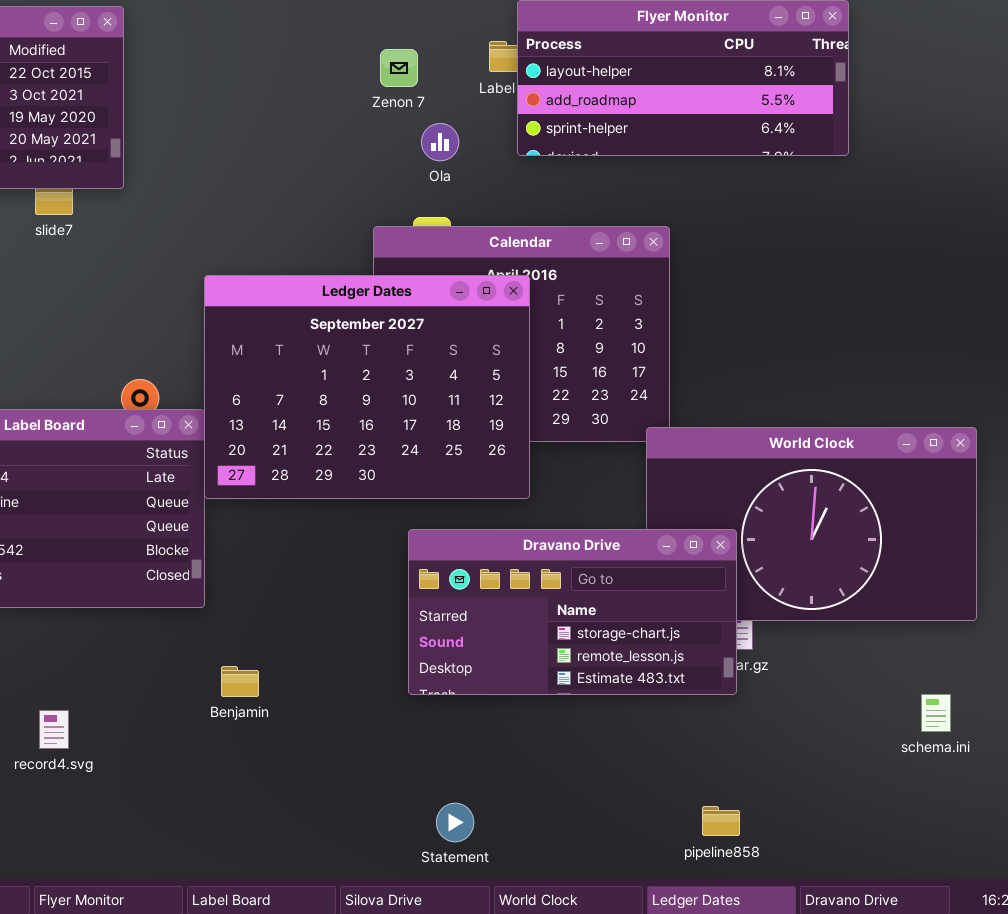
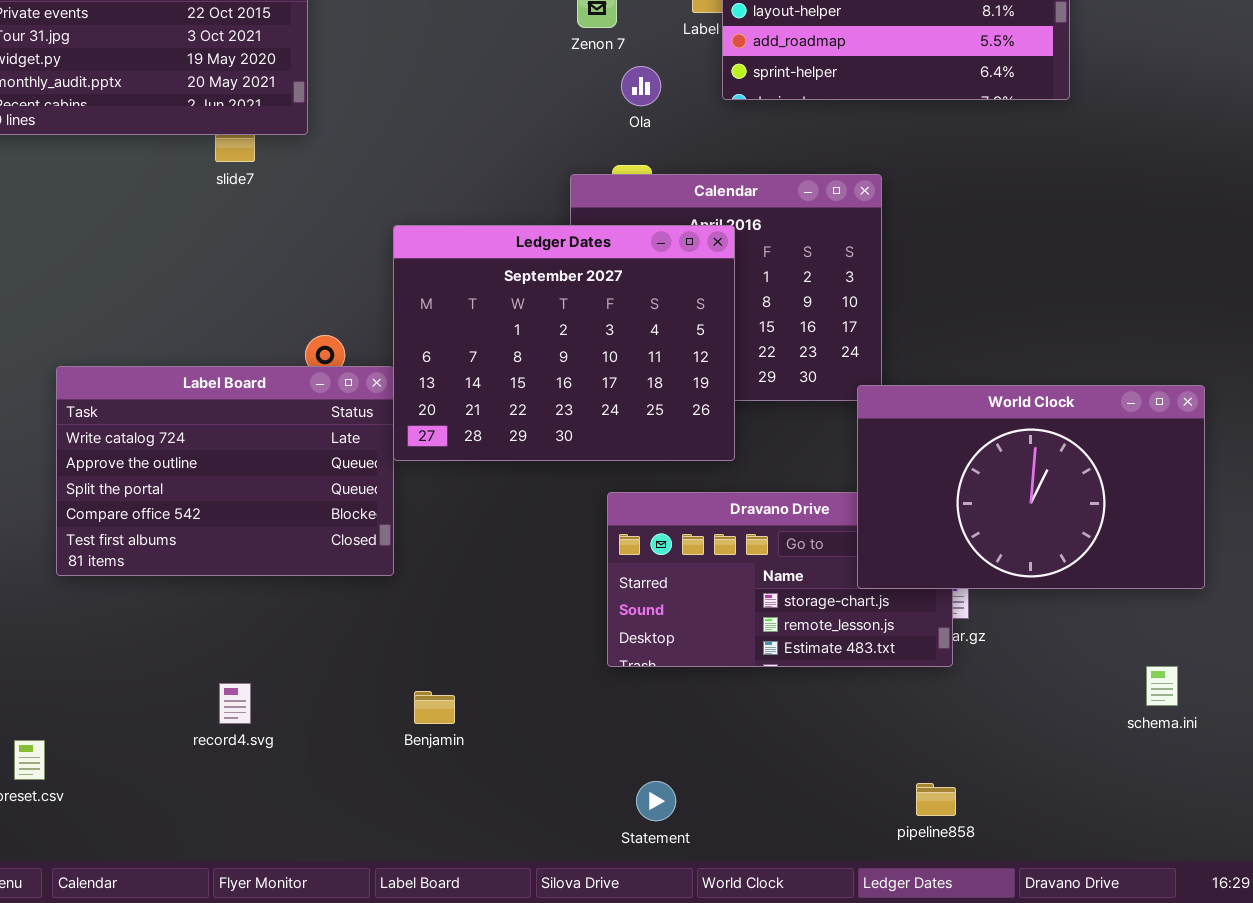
World Clock: [646,427,977,621] -> [857,385,1205,589], raised
Benjamin: [221,666,259,697] -> [414,691,455,724], moved

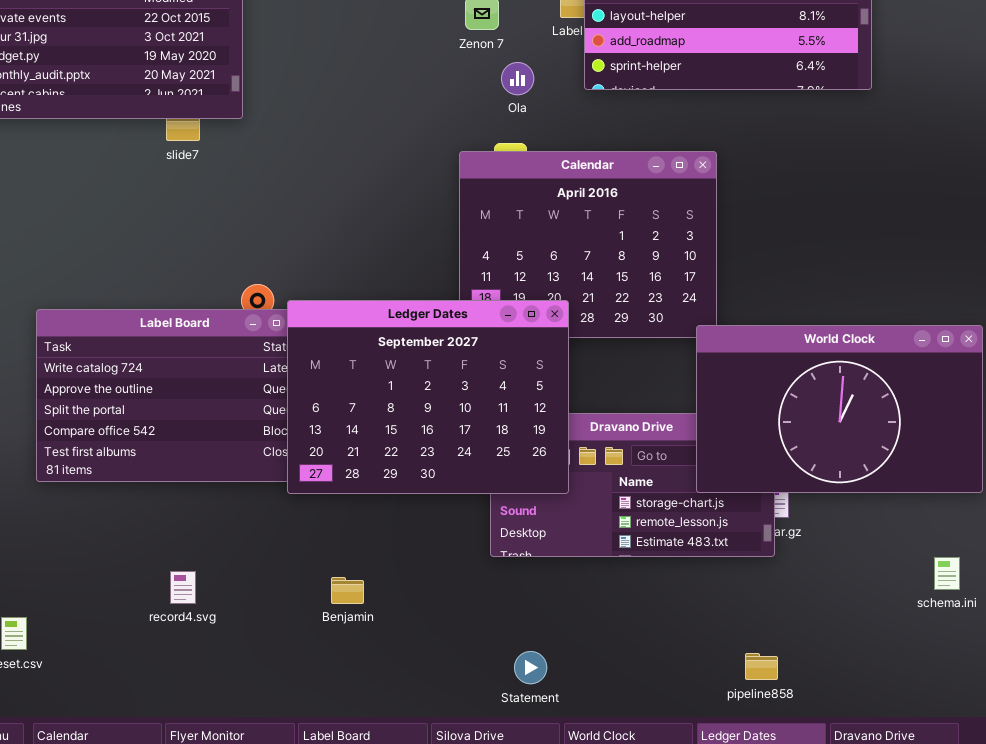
Ledger Dates: [393,225,735,461] -> [287,300,569,494], moved

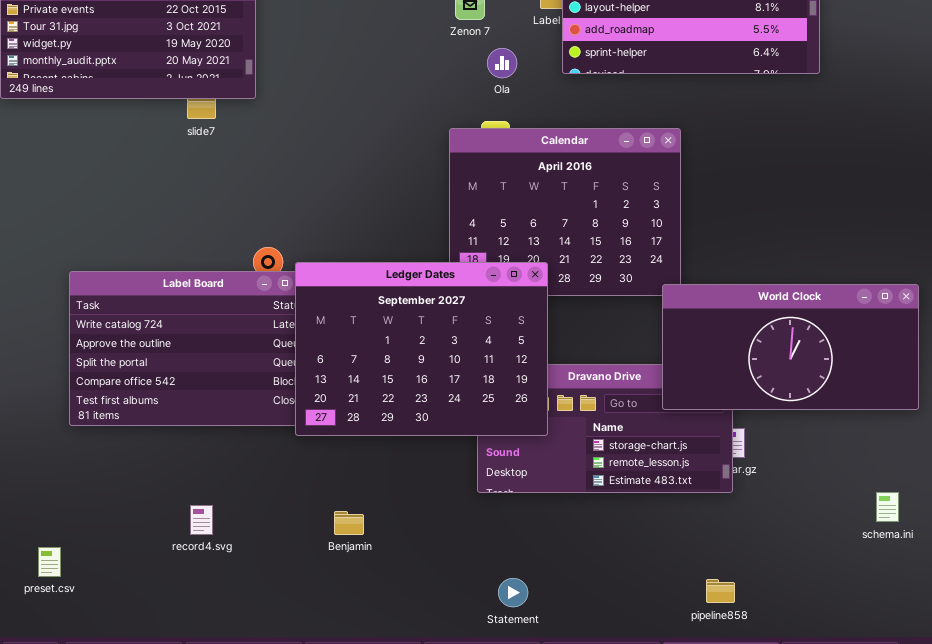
World Clock: [696,325,983,493] -> [662,284,919,410], resized

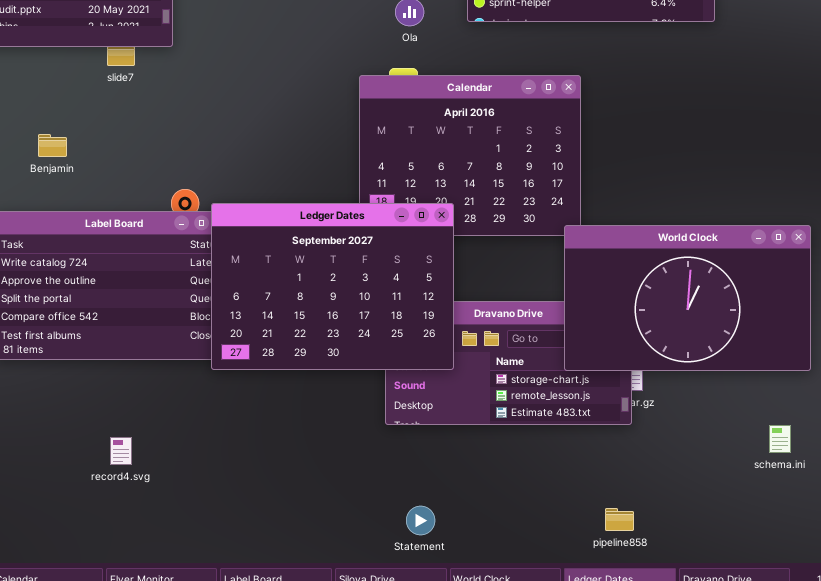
World Clock: [662,284,919,410] -> [564,225,811,371], resized
Benjamin: [334,511,364,535] -> [38,134,67,157], moved

